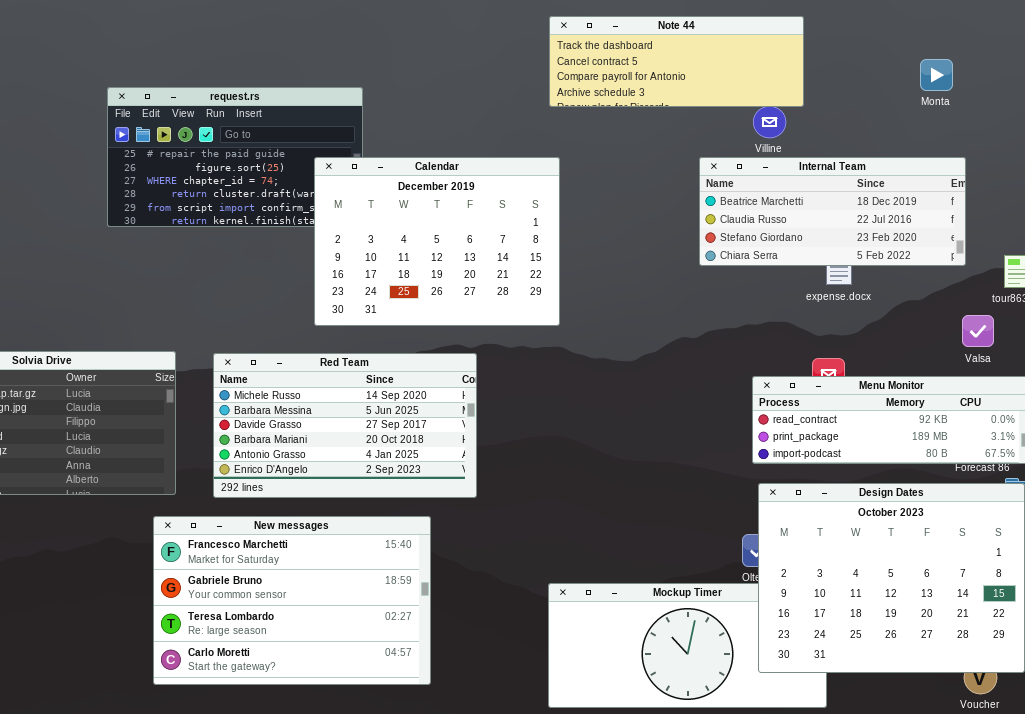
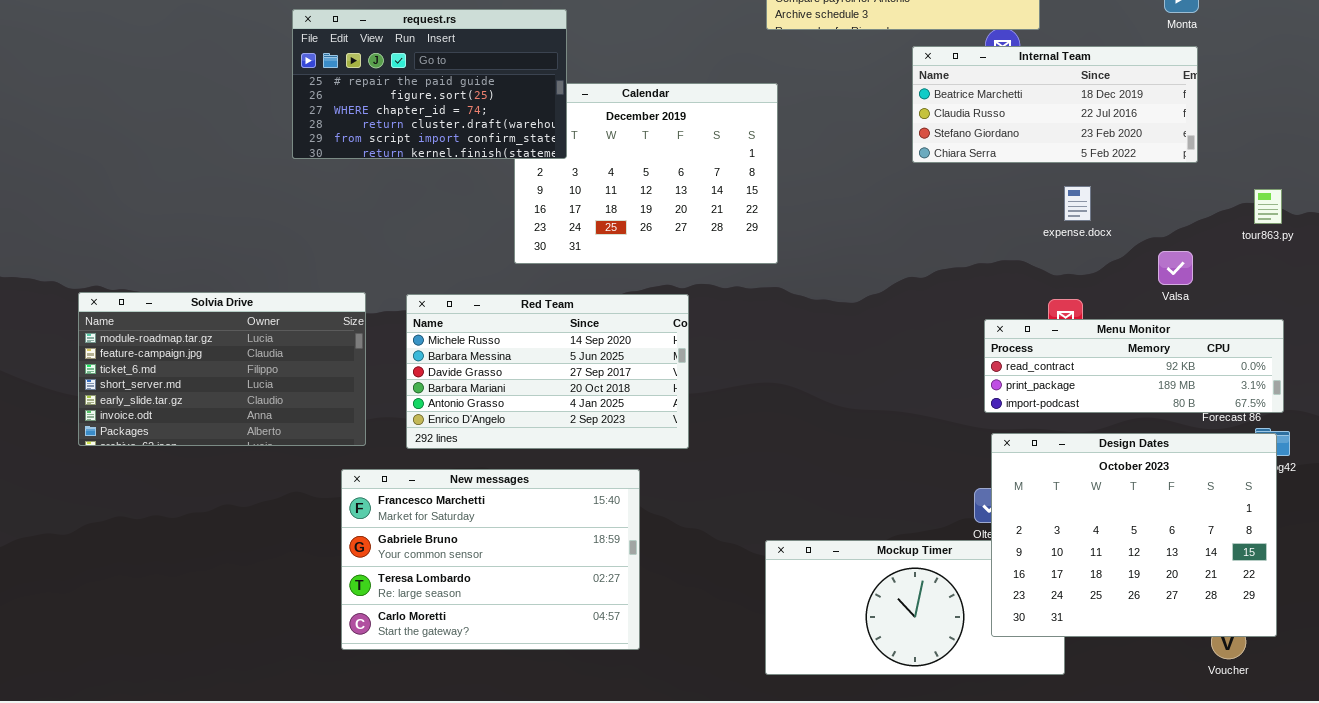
request.rs: [107,87,363,227] -> [292,9,567,159], raised
Internal Team: [699,157,966,266] -> [912,46,1198,163], moved
Valsa: [962,315,994,347] -> [1158,251,1193,285], moved

